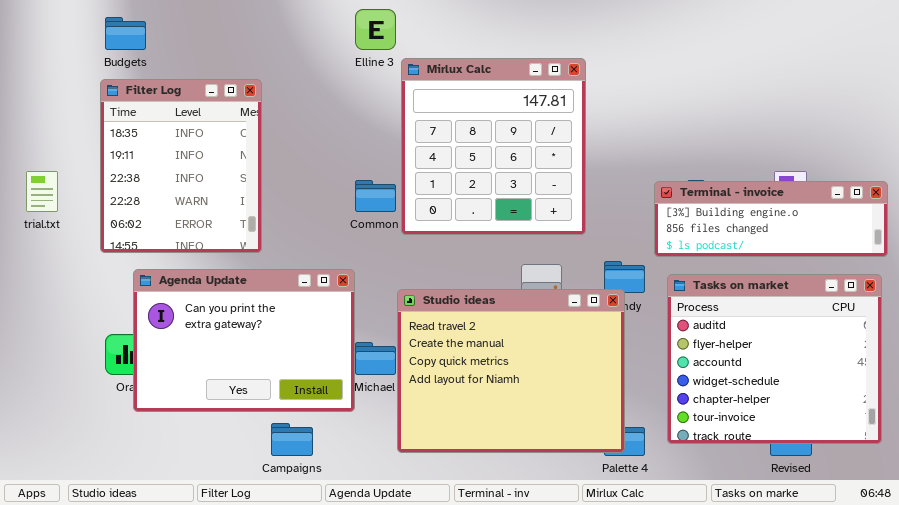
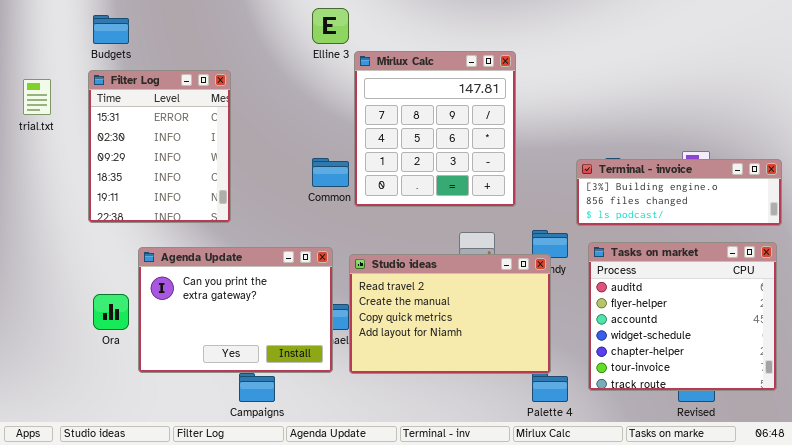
Filter Log: [100,79,262,253] -> [88,70,231,223], scrolled up 3 rows
trial.txt: [26,171,58,212] -> [23,79,51,115], moved
Agenda Update: [133,269,355,412] -> [138,247,333,373], moved
Studio ideas: [397,289,625,453] -> [349,254,551,374], resized

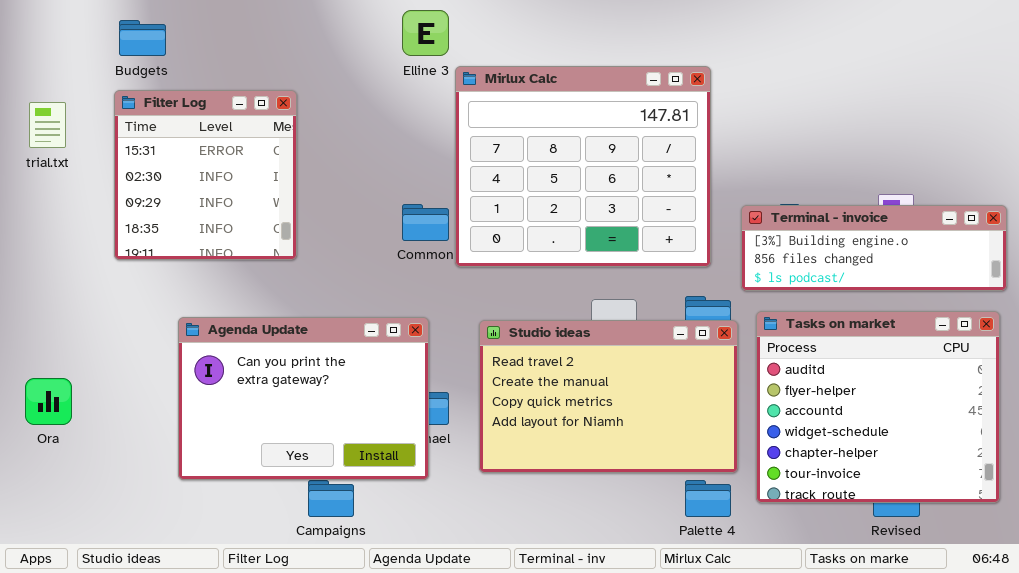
Mirlux Calc: [354,51,516,207] -> [455,66,711,267], resized
Filter Log: [88,70,231,223] -> [114,90,297,260], resized
Studio ideas: [349,254,551,374] -> [479,320,738,473], moved
Ora: [93,294,129,330] -> [25,378,72,425], moved

